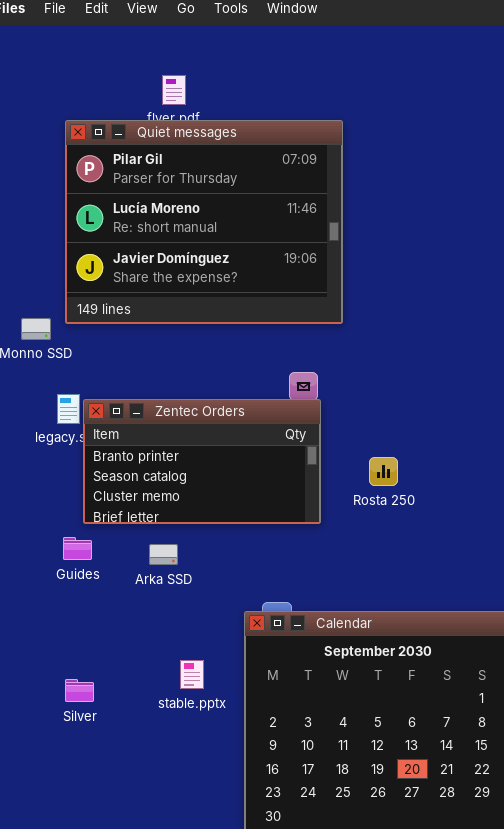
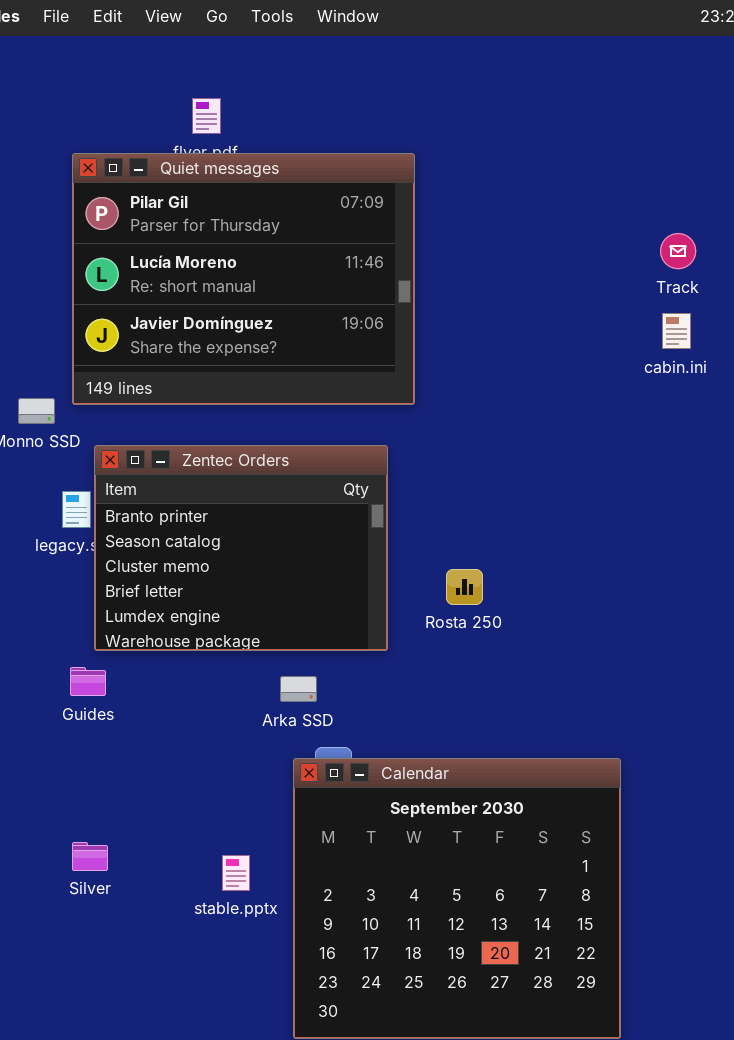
Zentec Orders: [83,399,321,524] -> [94,445,388,651], resized
Arka SSD: [149,544,178,565] -> [280,676,317,702], moved
stable.pptx: [180,660,204,689] -> [222,855,250,891], moved

